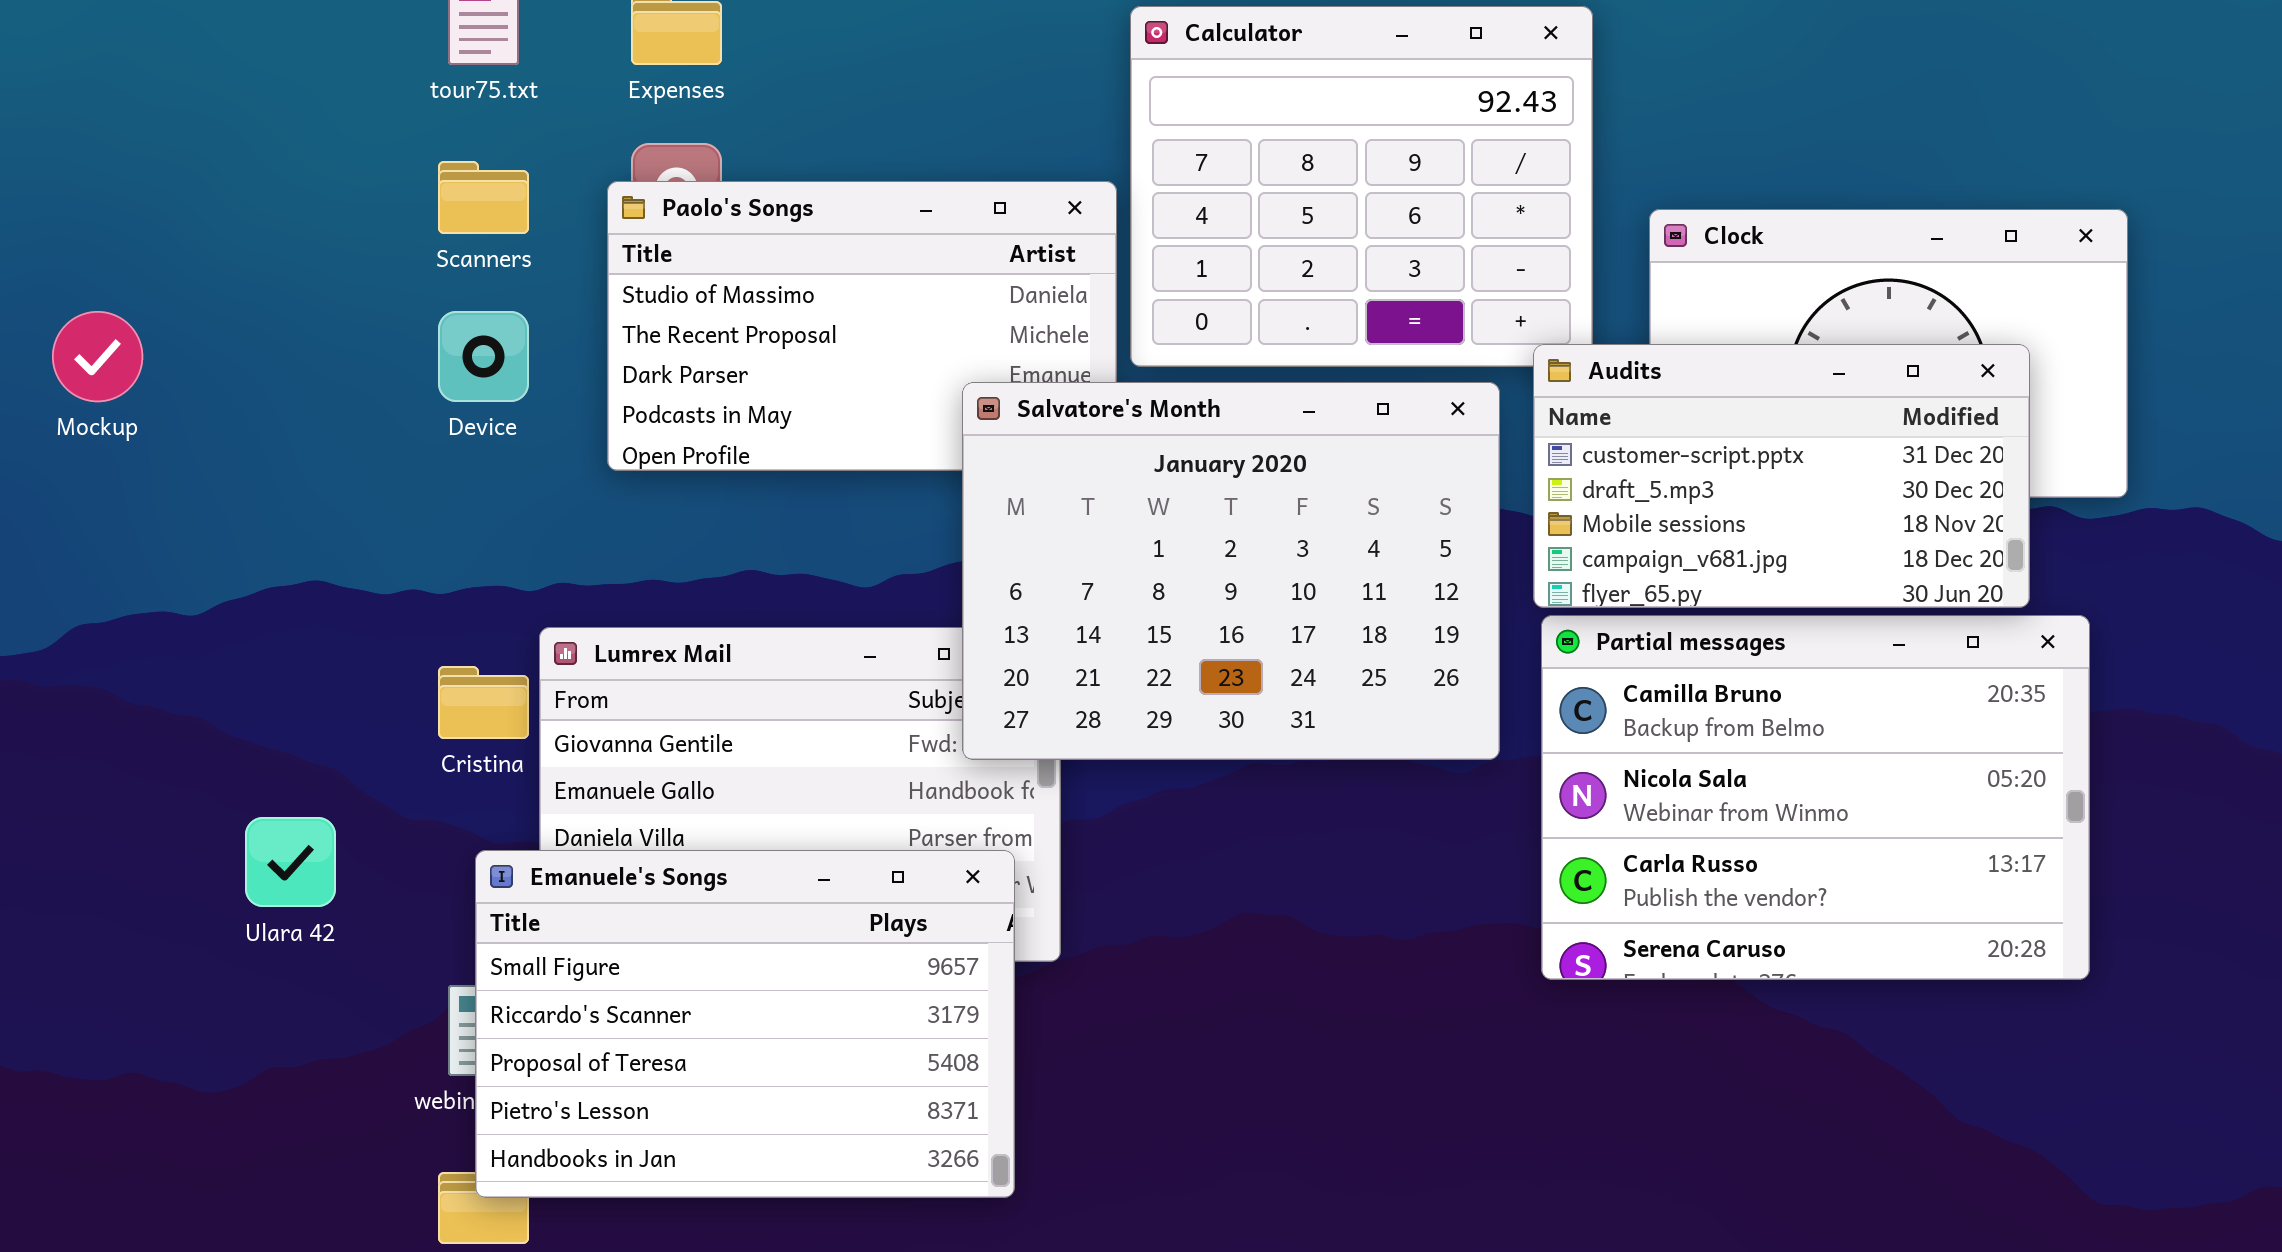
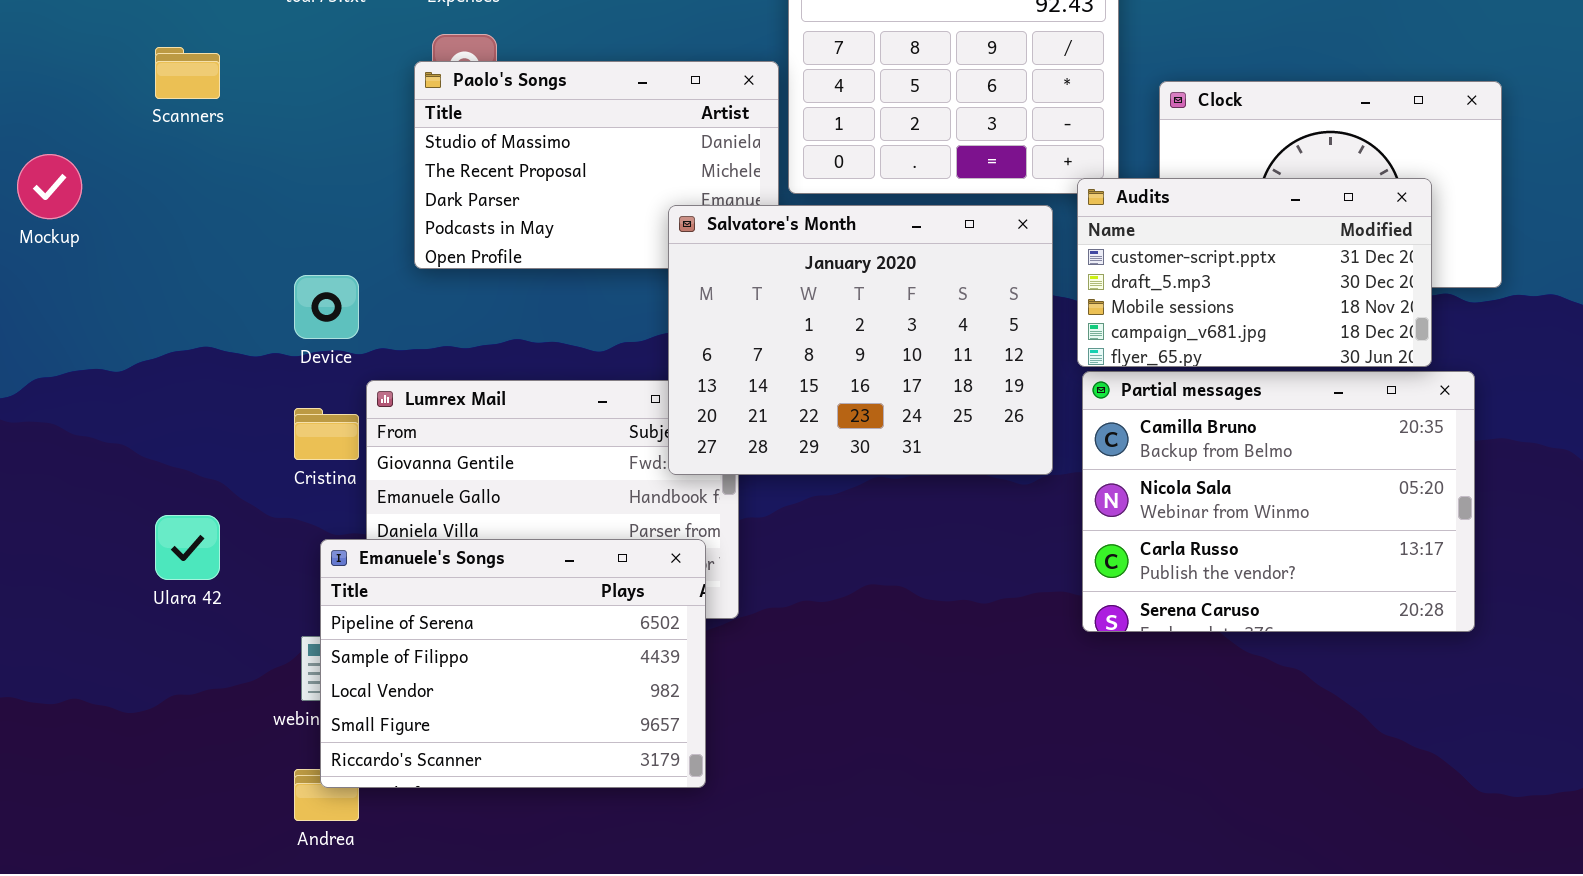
Scanners: [438,161,529,234] -> [155,47,220,99], moved
Device: [438,311,529,402] -> [294,275,359,339], moved
Emanuele's Songs: [475,850,1015,1198] -> [320,539,706,788], scrolled up 3 rows

